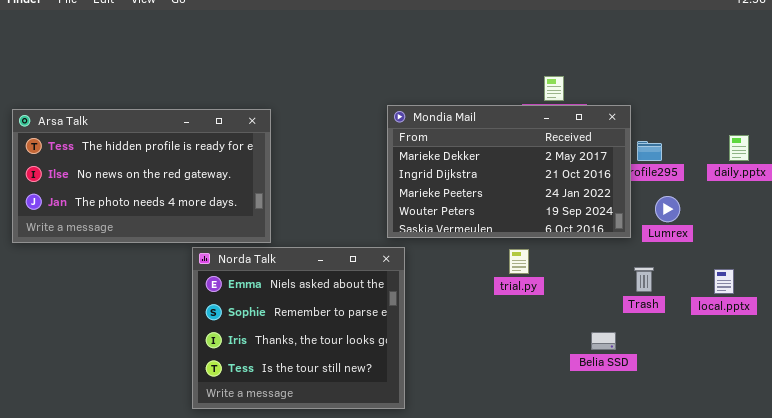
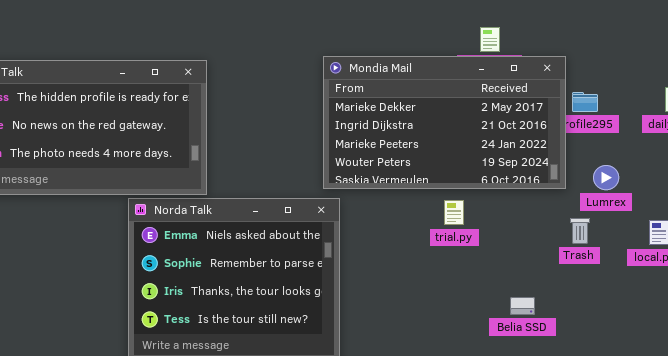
Lumrex: [655,196,680,222] -> [593,165,619,190], moved
Belia SSD: [591,332,616,350] -> [510,297,535,315], moved

